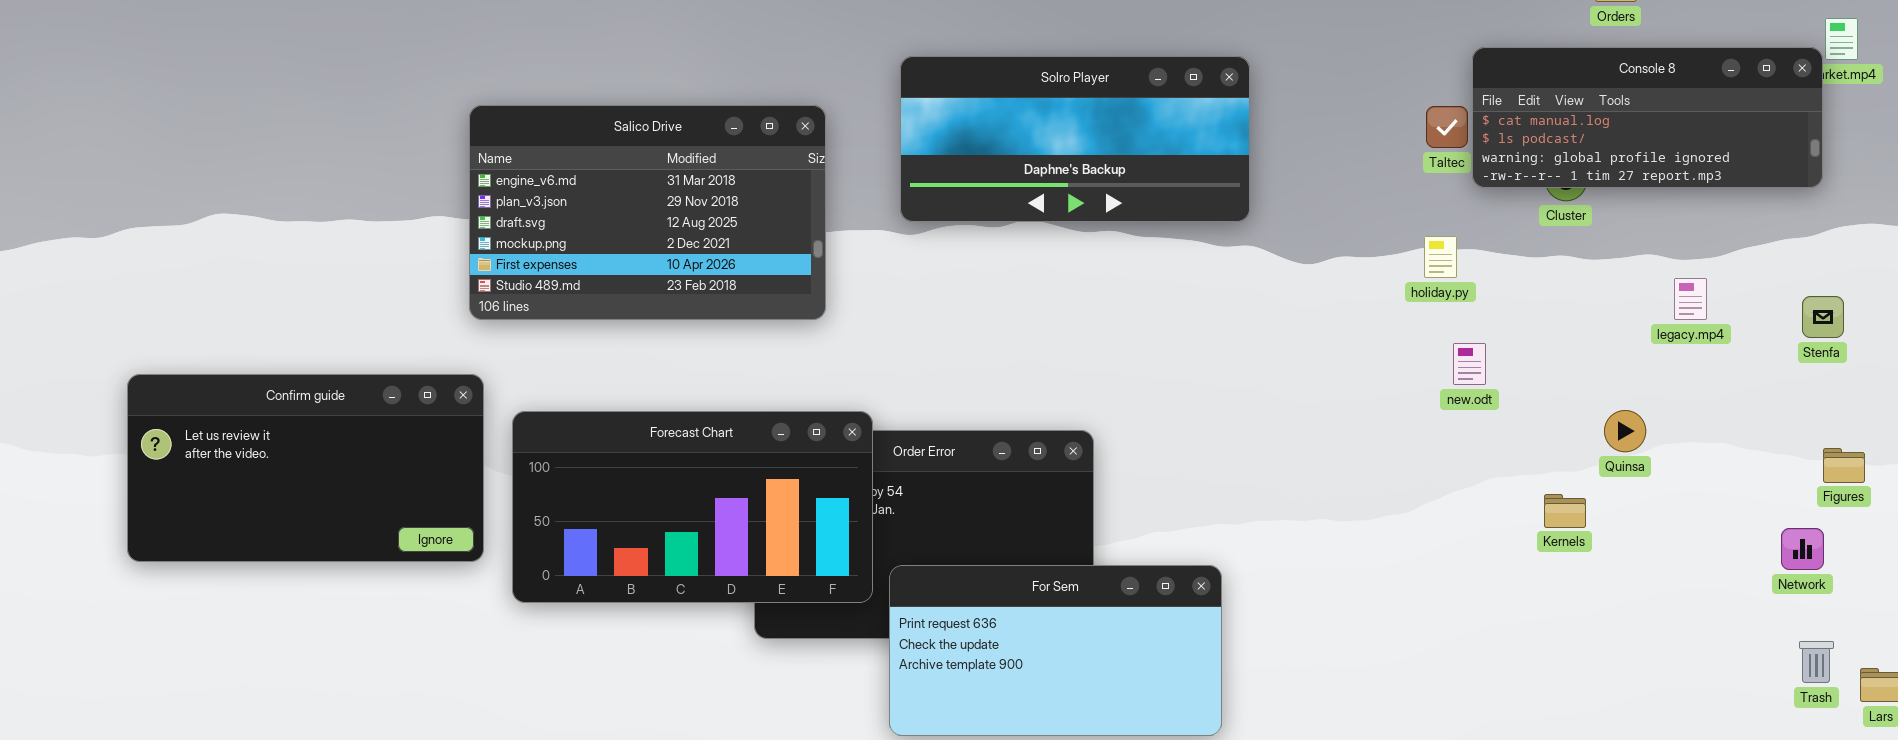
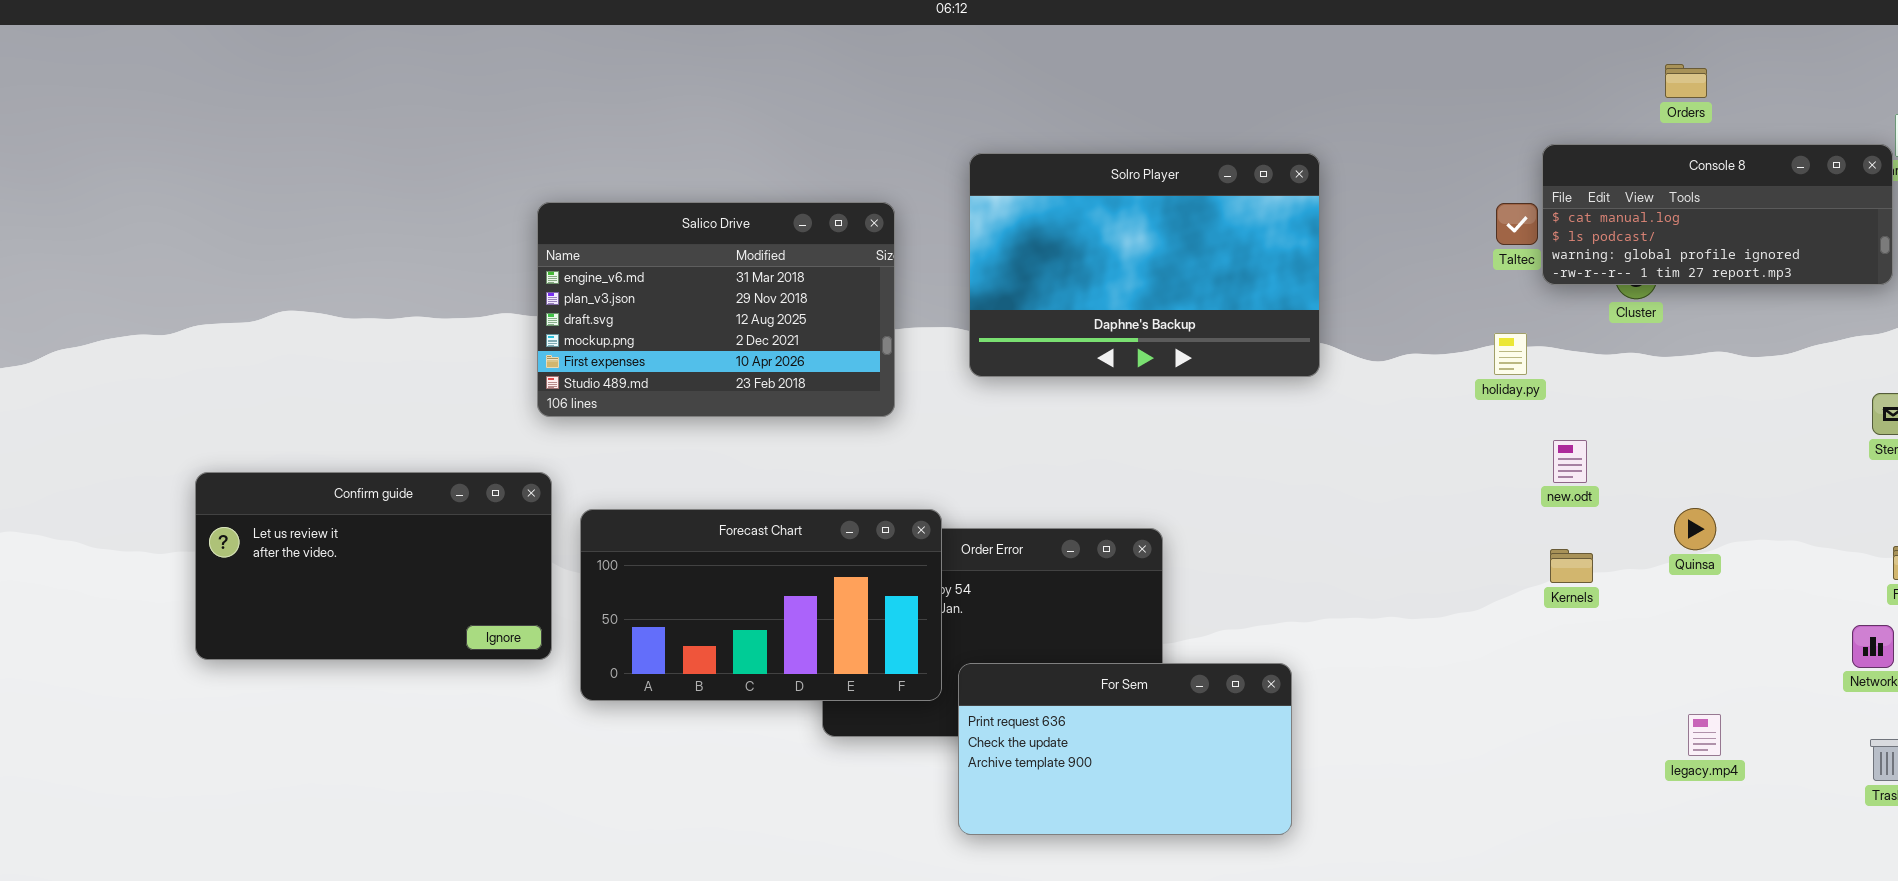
Solro Player: [900,56,1250,222] -> [969,153,1320,377], resized
legacy.mp4: [1674,278,1707,320] -> [1688,714,1721,756], moved
new.odt: [1453,343,1486,385] -> [1553,440,1587,483], moved
Kernels: [1544,494,1586,528] -> [1550,549,1593,583], moved

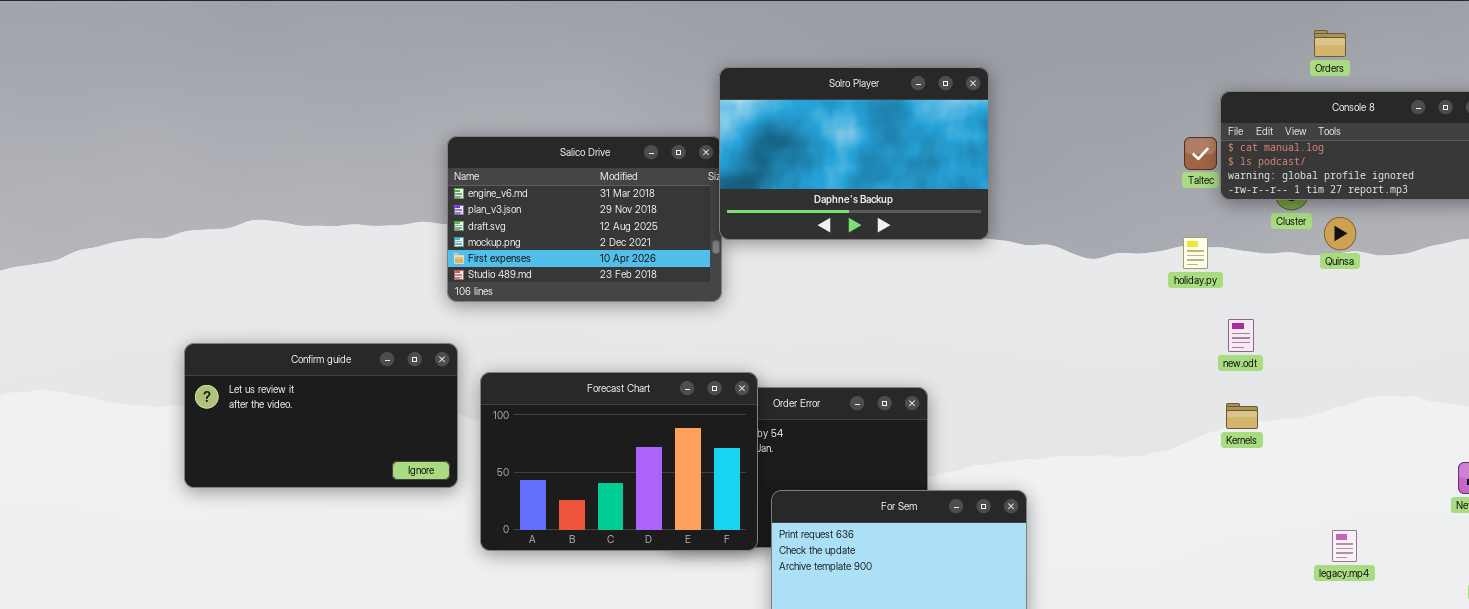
Solro Player: [969,153,1320,377] -> [719,67,989,240], moved
Quinsa: [1674,508,1716,550] -> [1324,217,1356,250], moved
Forecast Chart: [580,509,942,701] -> [480,372,758,551], resized

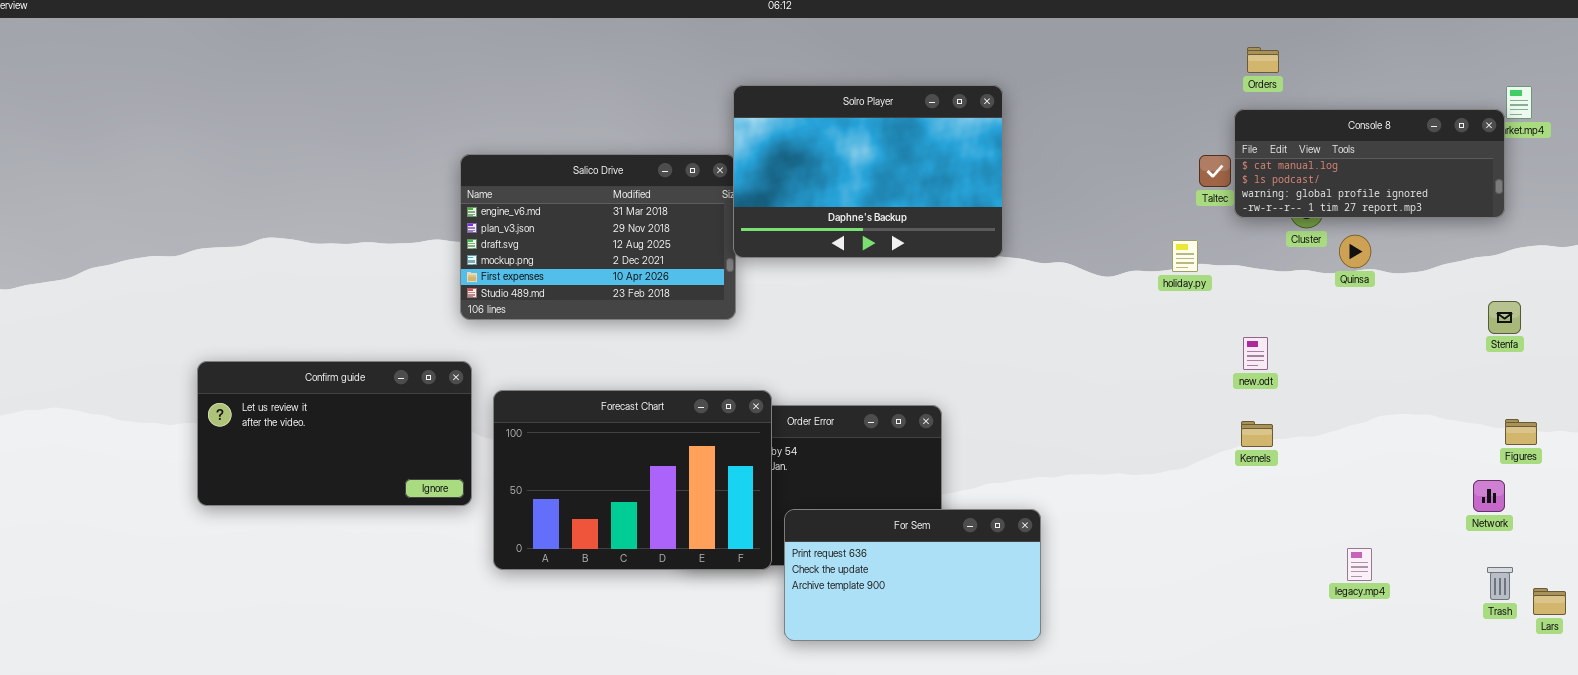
Orders: [1314,30,1346,57] -> [1247,47,1279,73], moved
holiday.py: [1183,237,1208,269] -> [1172,240,1198,272], moved

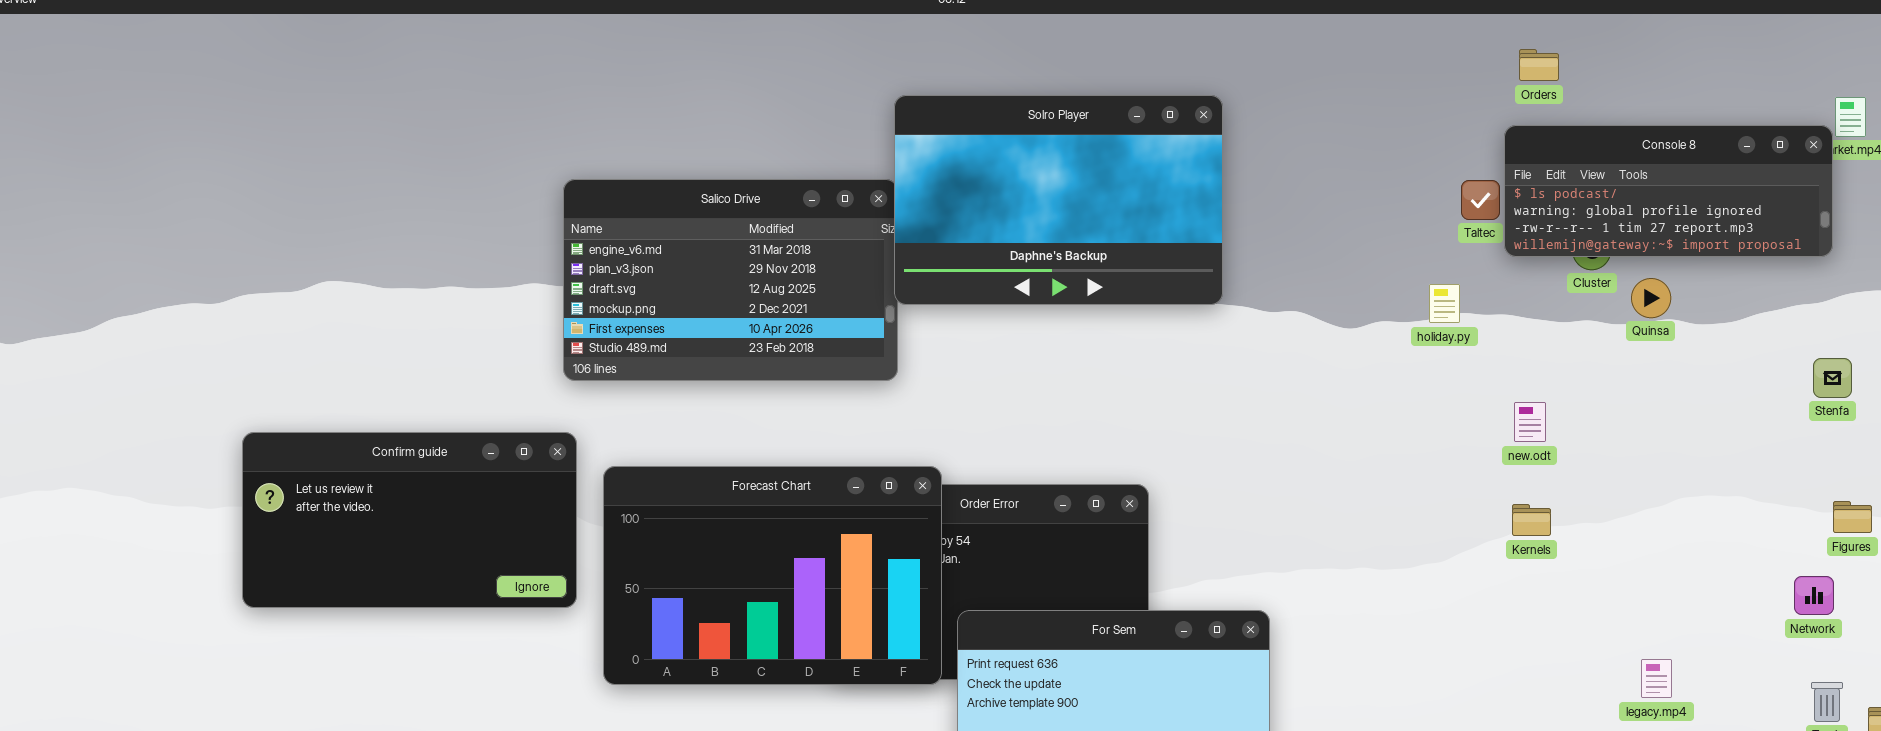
Console 8: [1234,109,1505,218] -> [1504,125,1833,257], scrolled down 1 row

